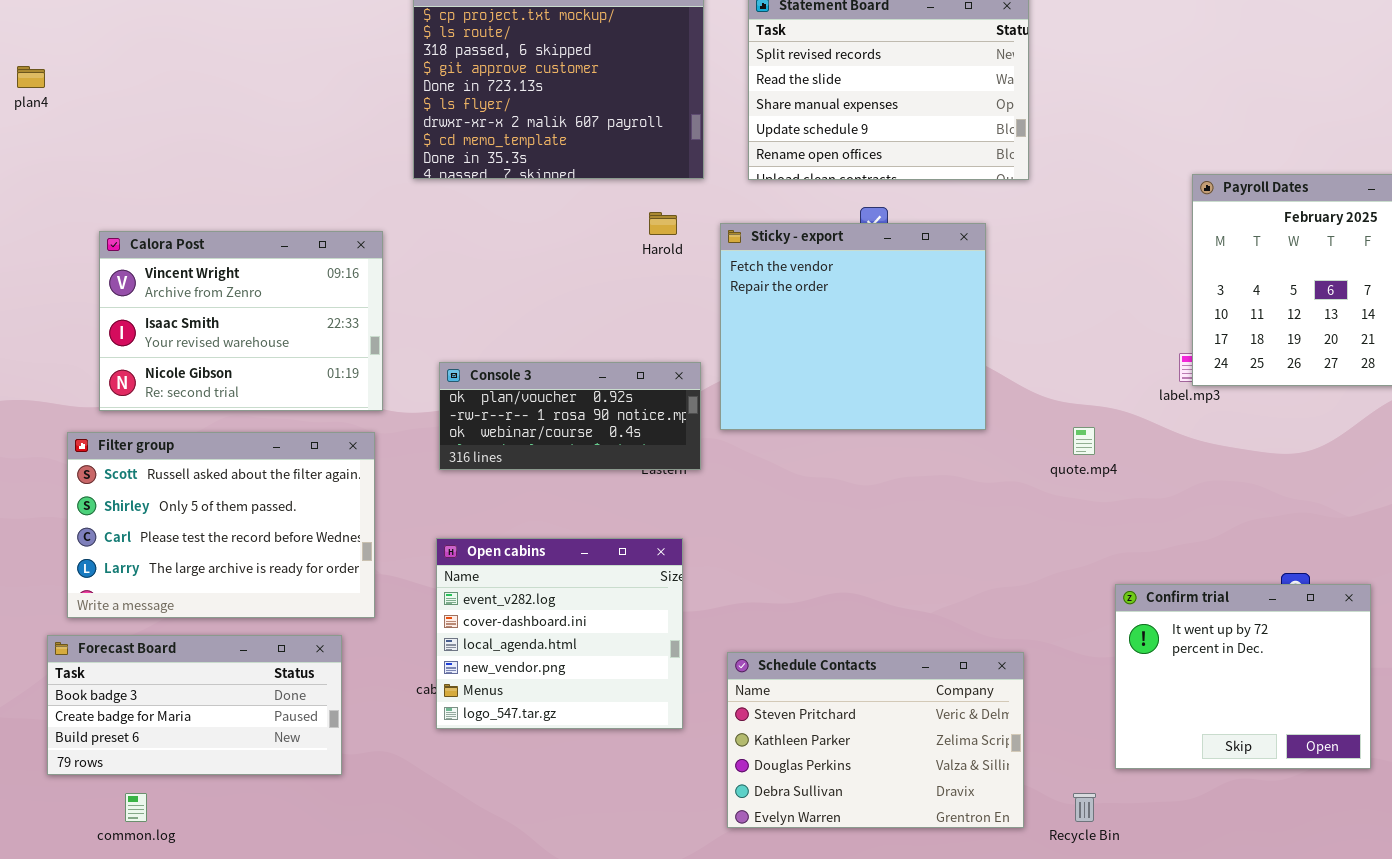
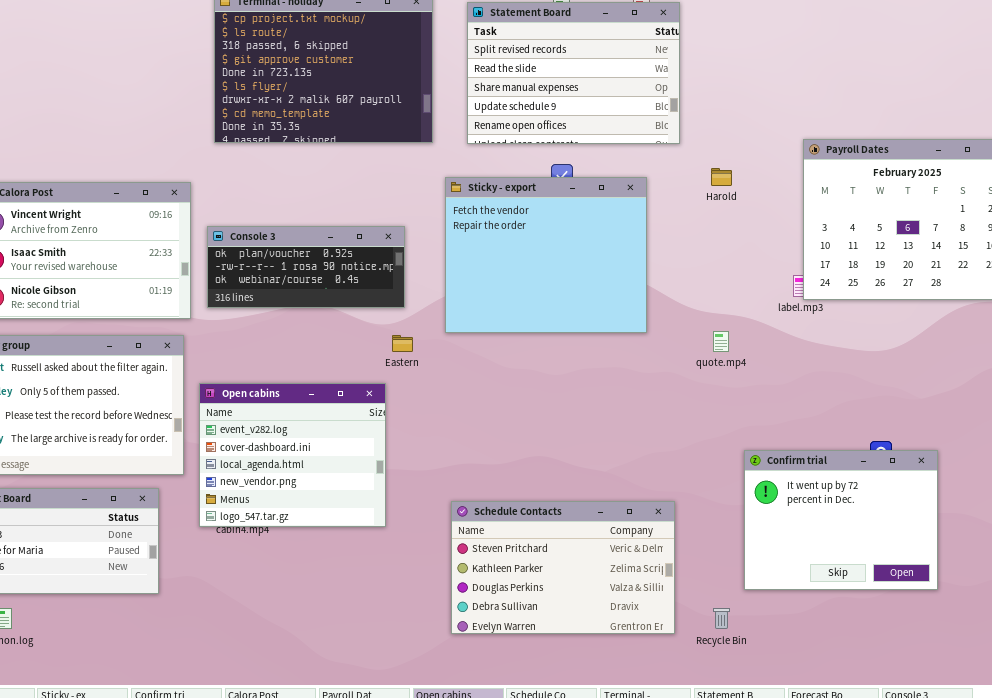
Harold: [649,212,677,235] -> [711,168,732,186], moved
Console 3: [439,362,701,470] -> [207,226,405,308], moved
Open cabins: [436,538,683,729] -> [199,383,386,527], moved

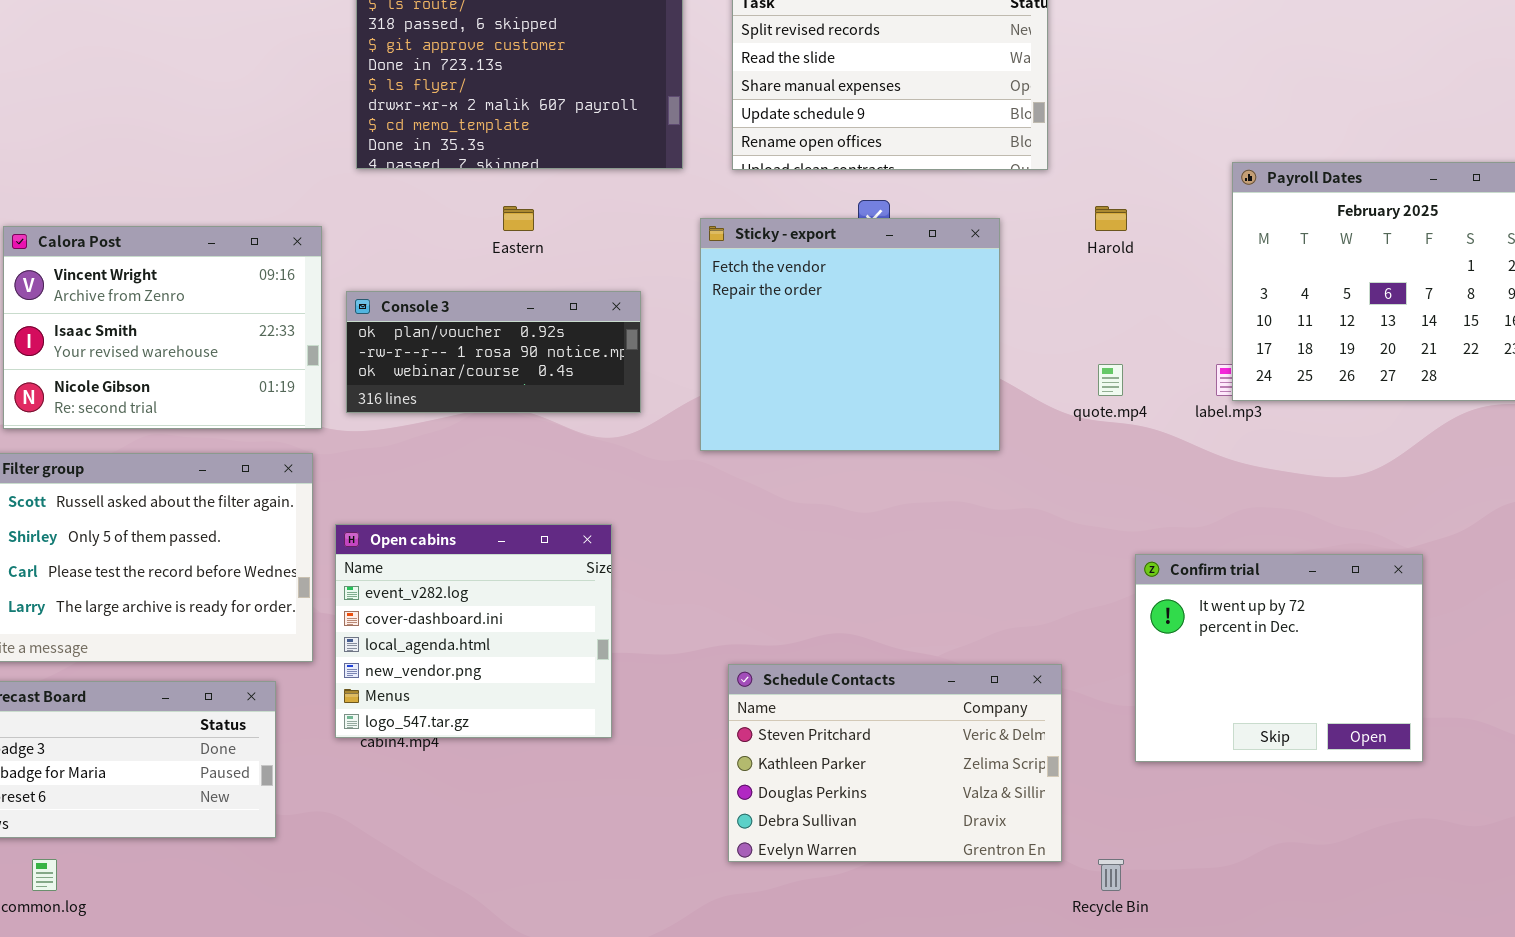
quote.mp4: [713,331,729,352] -> [1098,364,1123,396], moved
Eastern: [392,335,413,352] -> [503,206,534,231], moved
Confirm trial: [744,450,938,590] -> [1135,554,1423,762], moved
Schedule Contacts: [451,501,675,634] -> [728,664,1062,862], moved

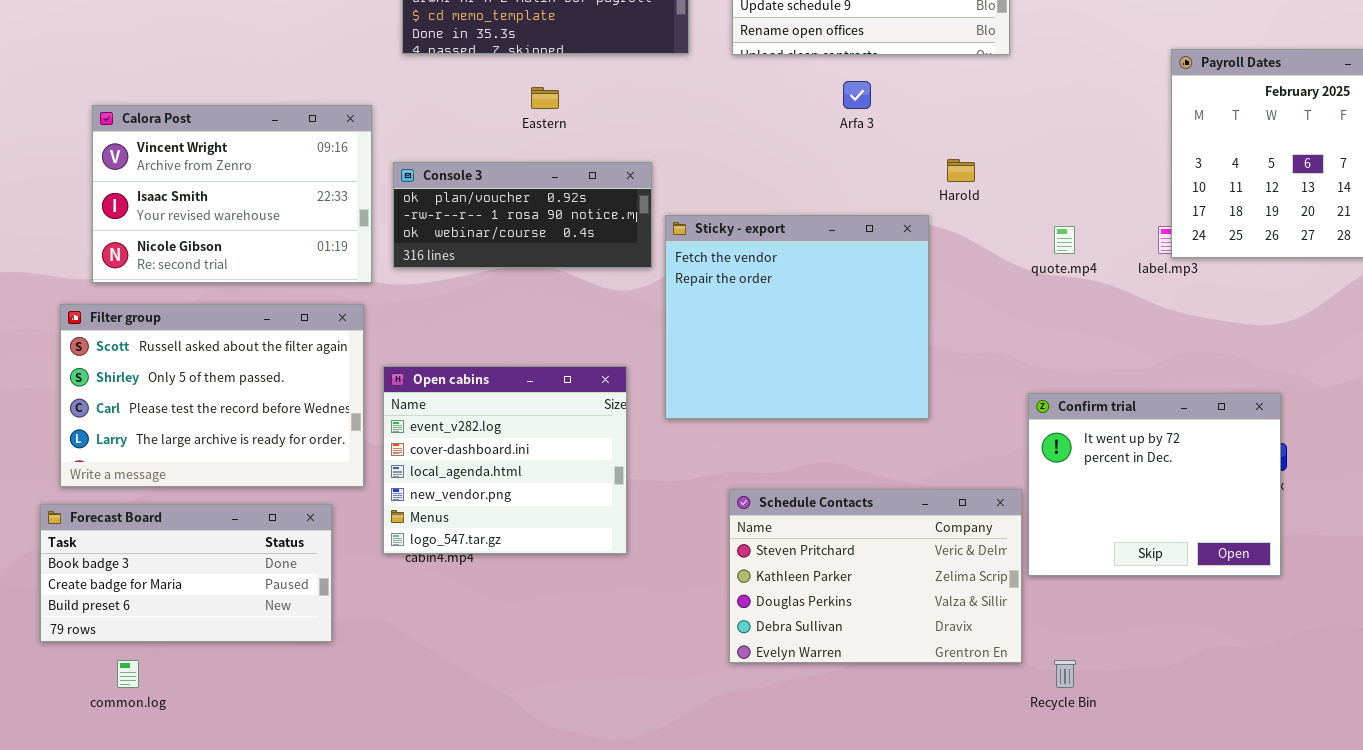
Harold: [1095,206,1127,231] -> [947,159,975,182], moved
Sticky - export: [700,218,1000,451] -> [665,215,929,419], moved
Confirm trial: [1135,554,1423,762] -> [1028,393,1281,576], moved

